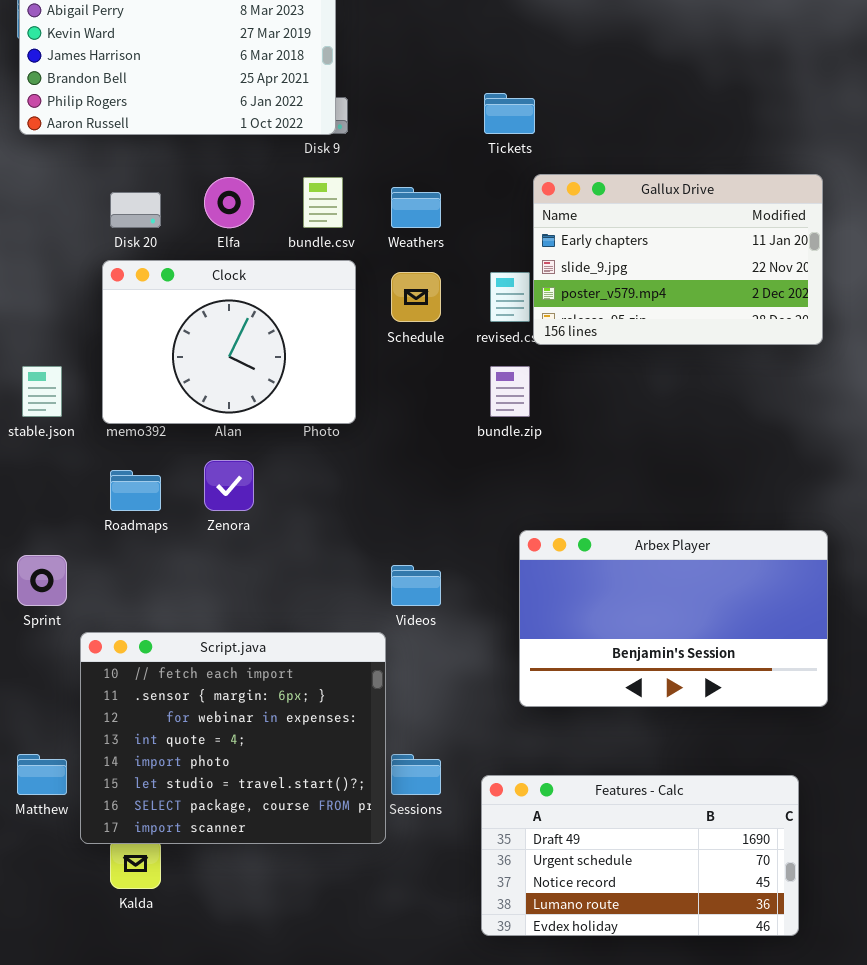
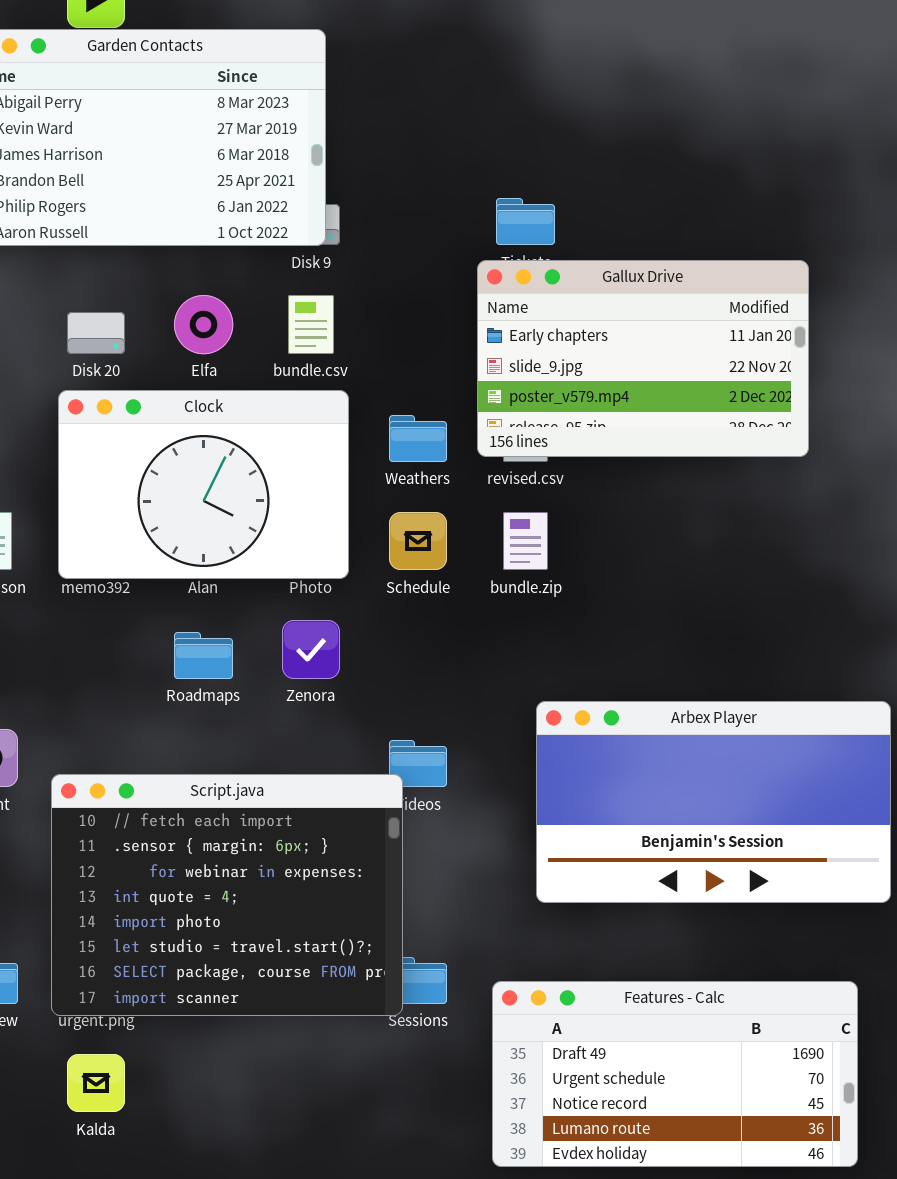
Gallux Drive: [533,174,823,345] -> [477,260,809,457], moved
Weathers: [391,187,441,228] -> [389,415,447,462], moved
Schedule: [391,272,441,322] -> [389,512,447,570], moved
Zenora: [204,460,254,511] -> [282,620,340,679], moved
Roadmaps: [110,470,161,511] -> [174,632,233,679], moved
Script.java: [80,632,386,844] -> [51,774,403,1016], moved

